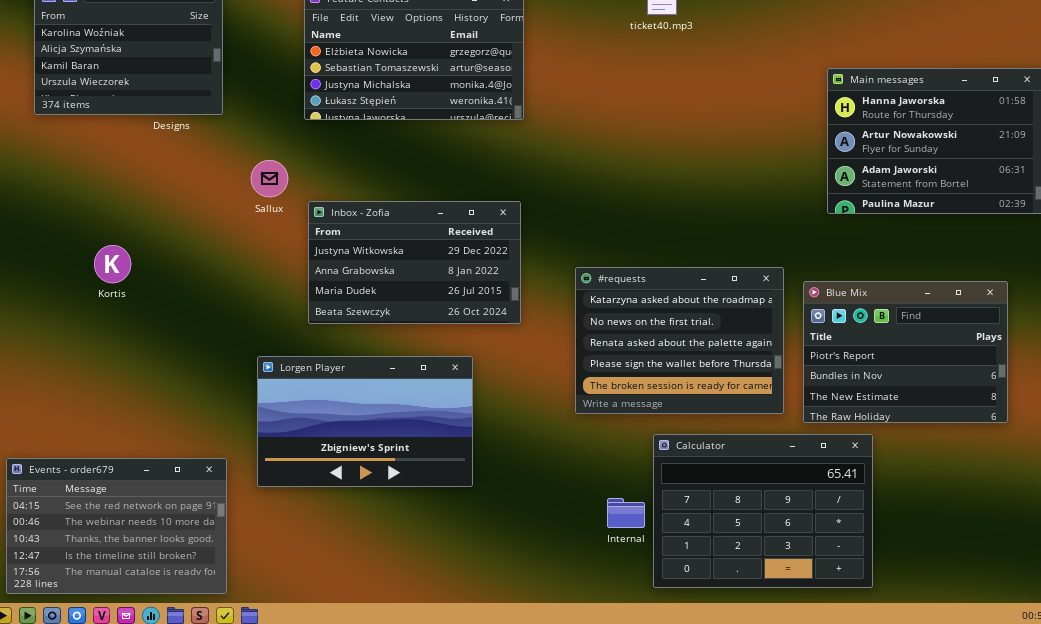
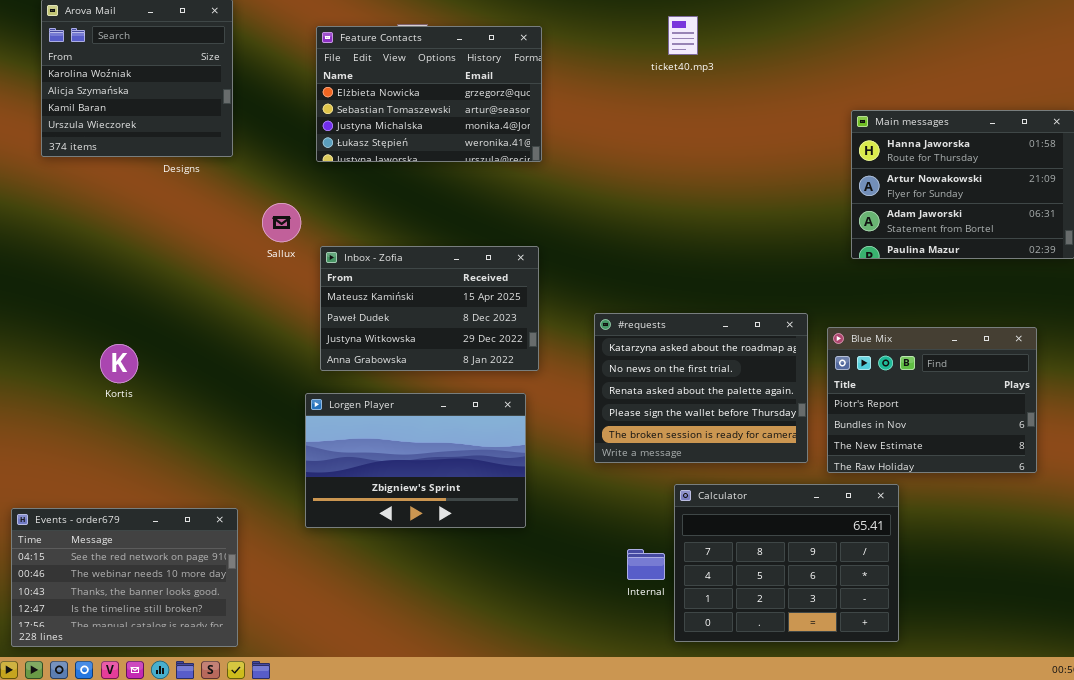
Inbox - Zofia: [308,201,521,324] -> [320,246,539,371], scrolled up 2 rows
Kortis: [94,245,131,283] -> [100,344,138,383], moved
Lorgen Player: [257,356,473,487] -> [305,393,526,528], moved

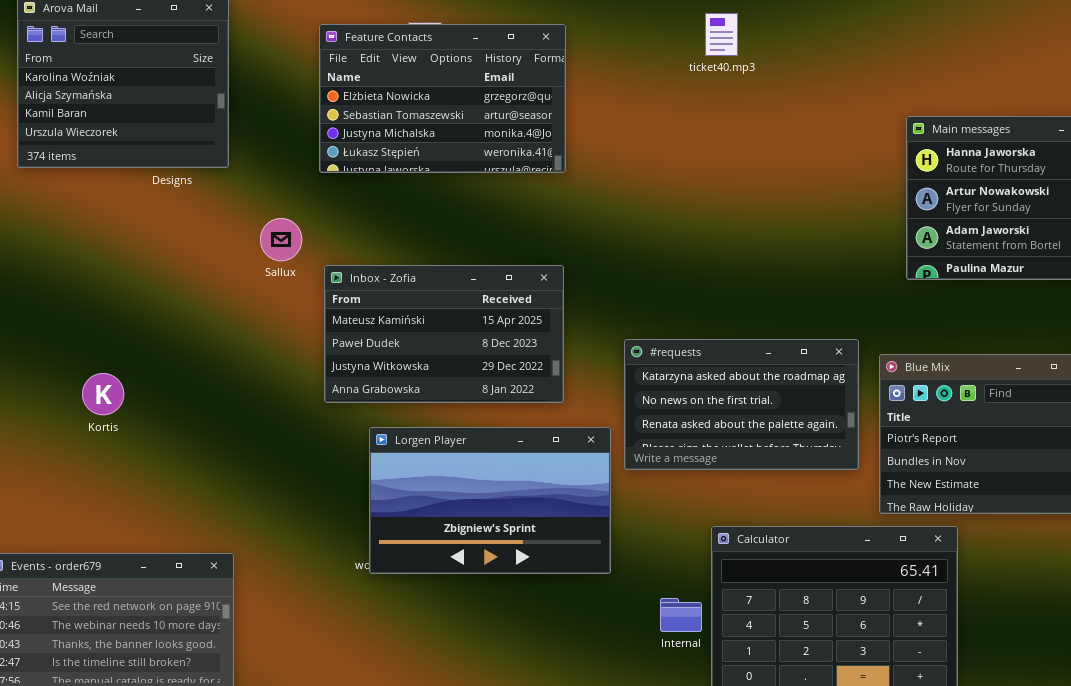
#requests: [594,313,808,463] -> [624,339,859,470], resized
Lorgen Player: [305,393,526,528] -> [369,427,611,574], moved

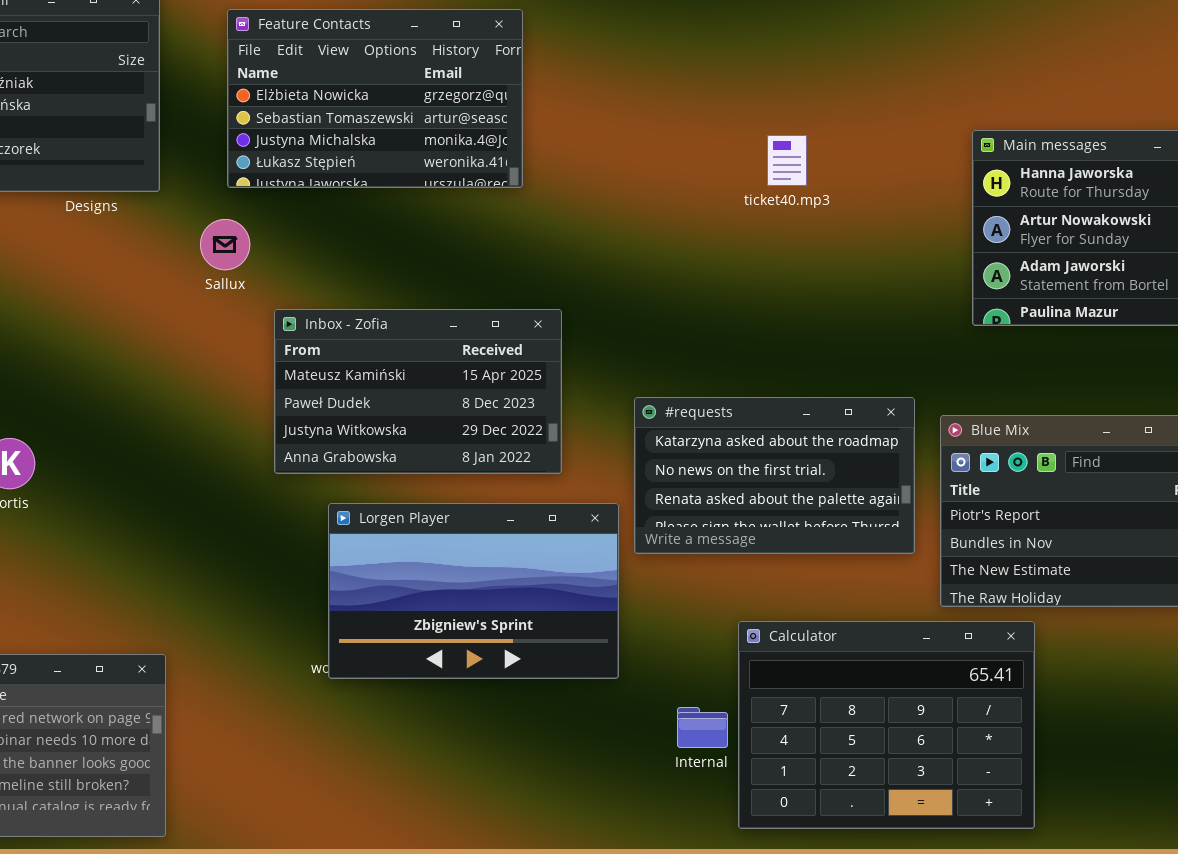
ticket40.mp3: [705,13,738,56] -> [767,135,807,186], moved
Feature Contacts: [319,24,566,173] -> [227,9,523,188], moved
Sallux: [260,218,302,261] -> [200,219,250,270], moved

